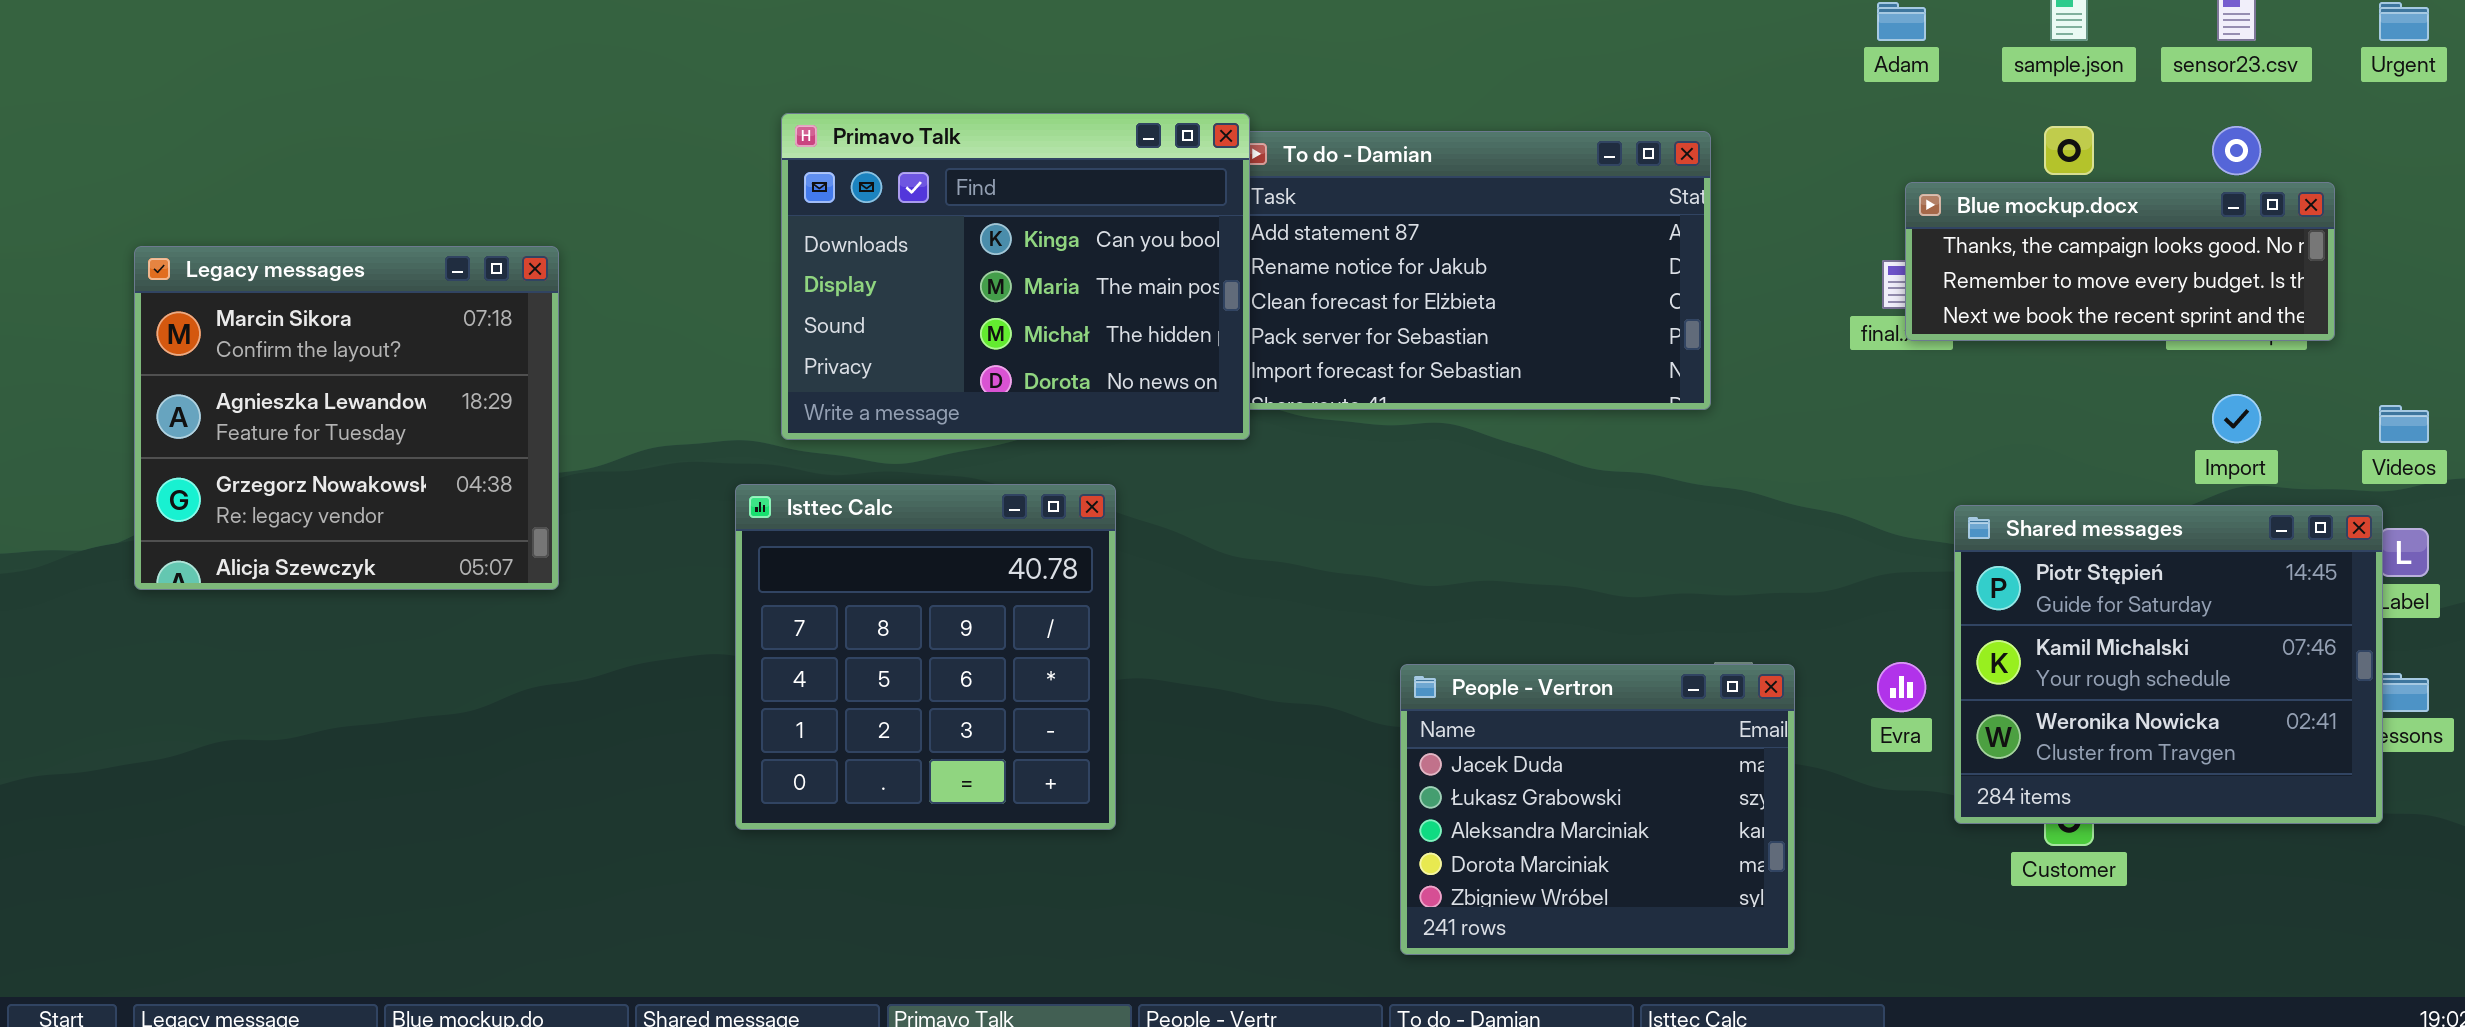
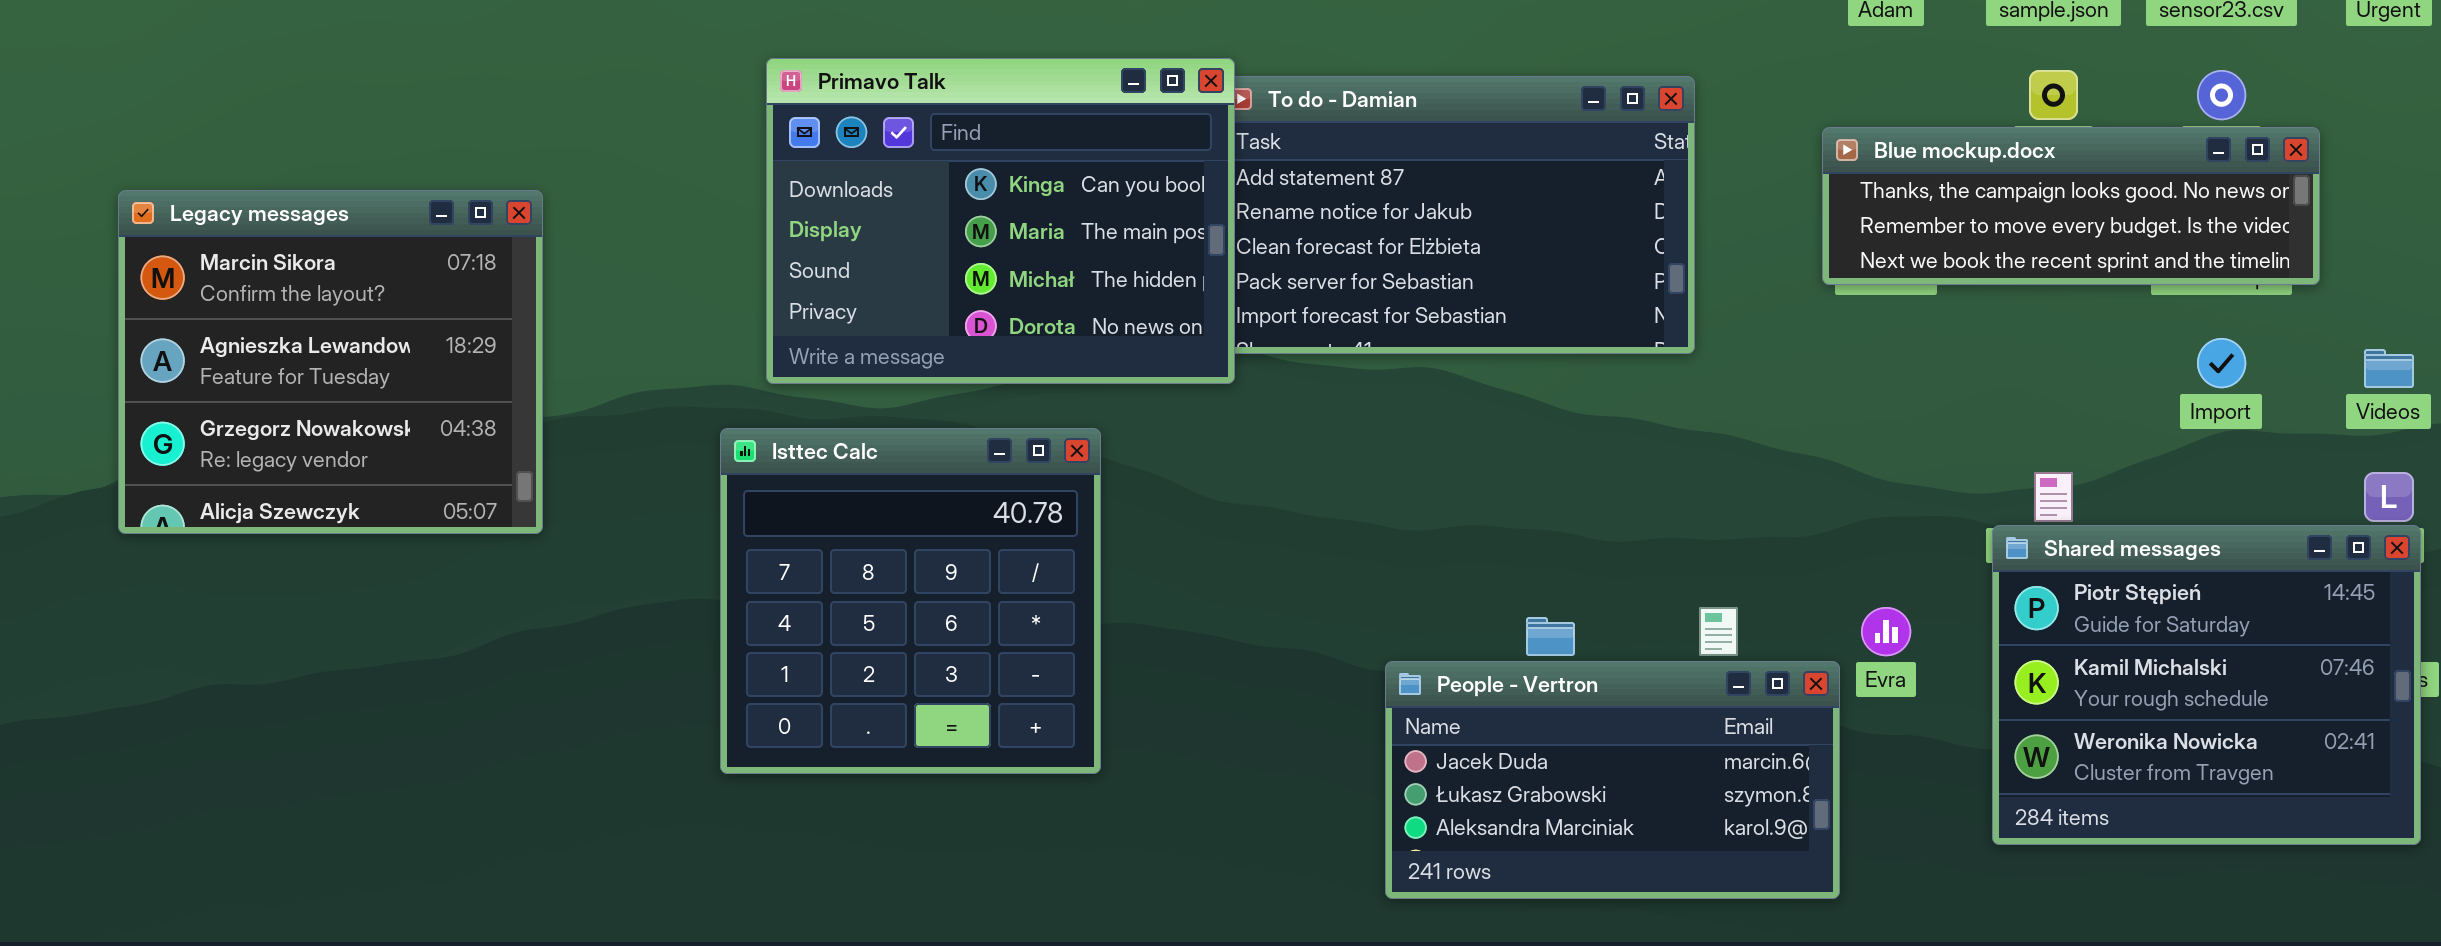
Blue mockup.docx: [1905,182,2335,341] -> [1822,127,2320,285], resized
Shared messages: [1954,505,2383,824] -> [1992,525,2421,845], moved
People - Vertron: [1400,664,1795,955] -> [1385,661,1840,899], resized

